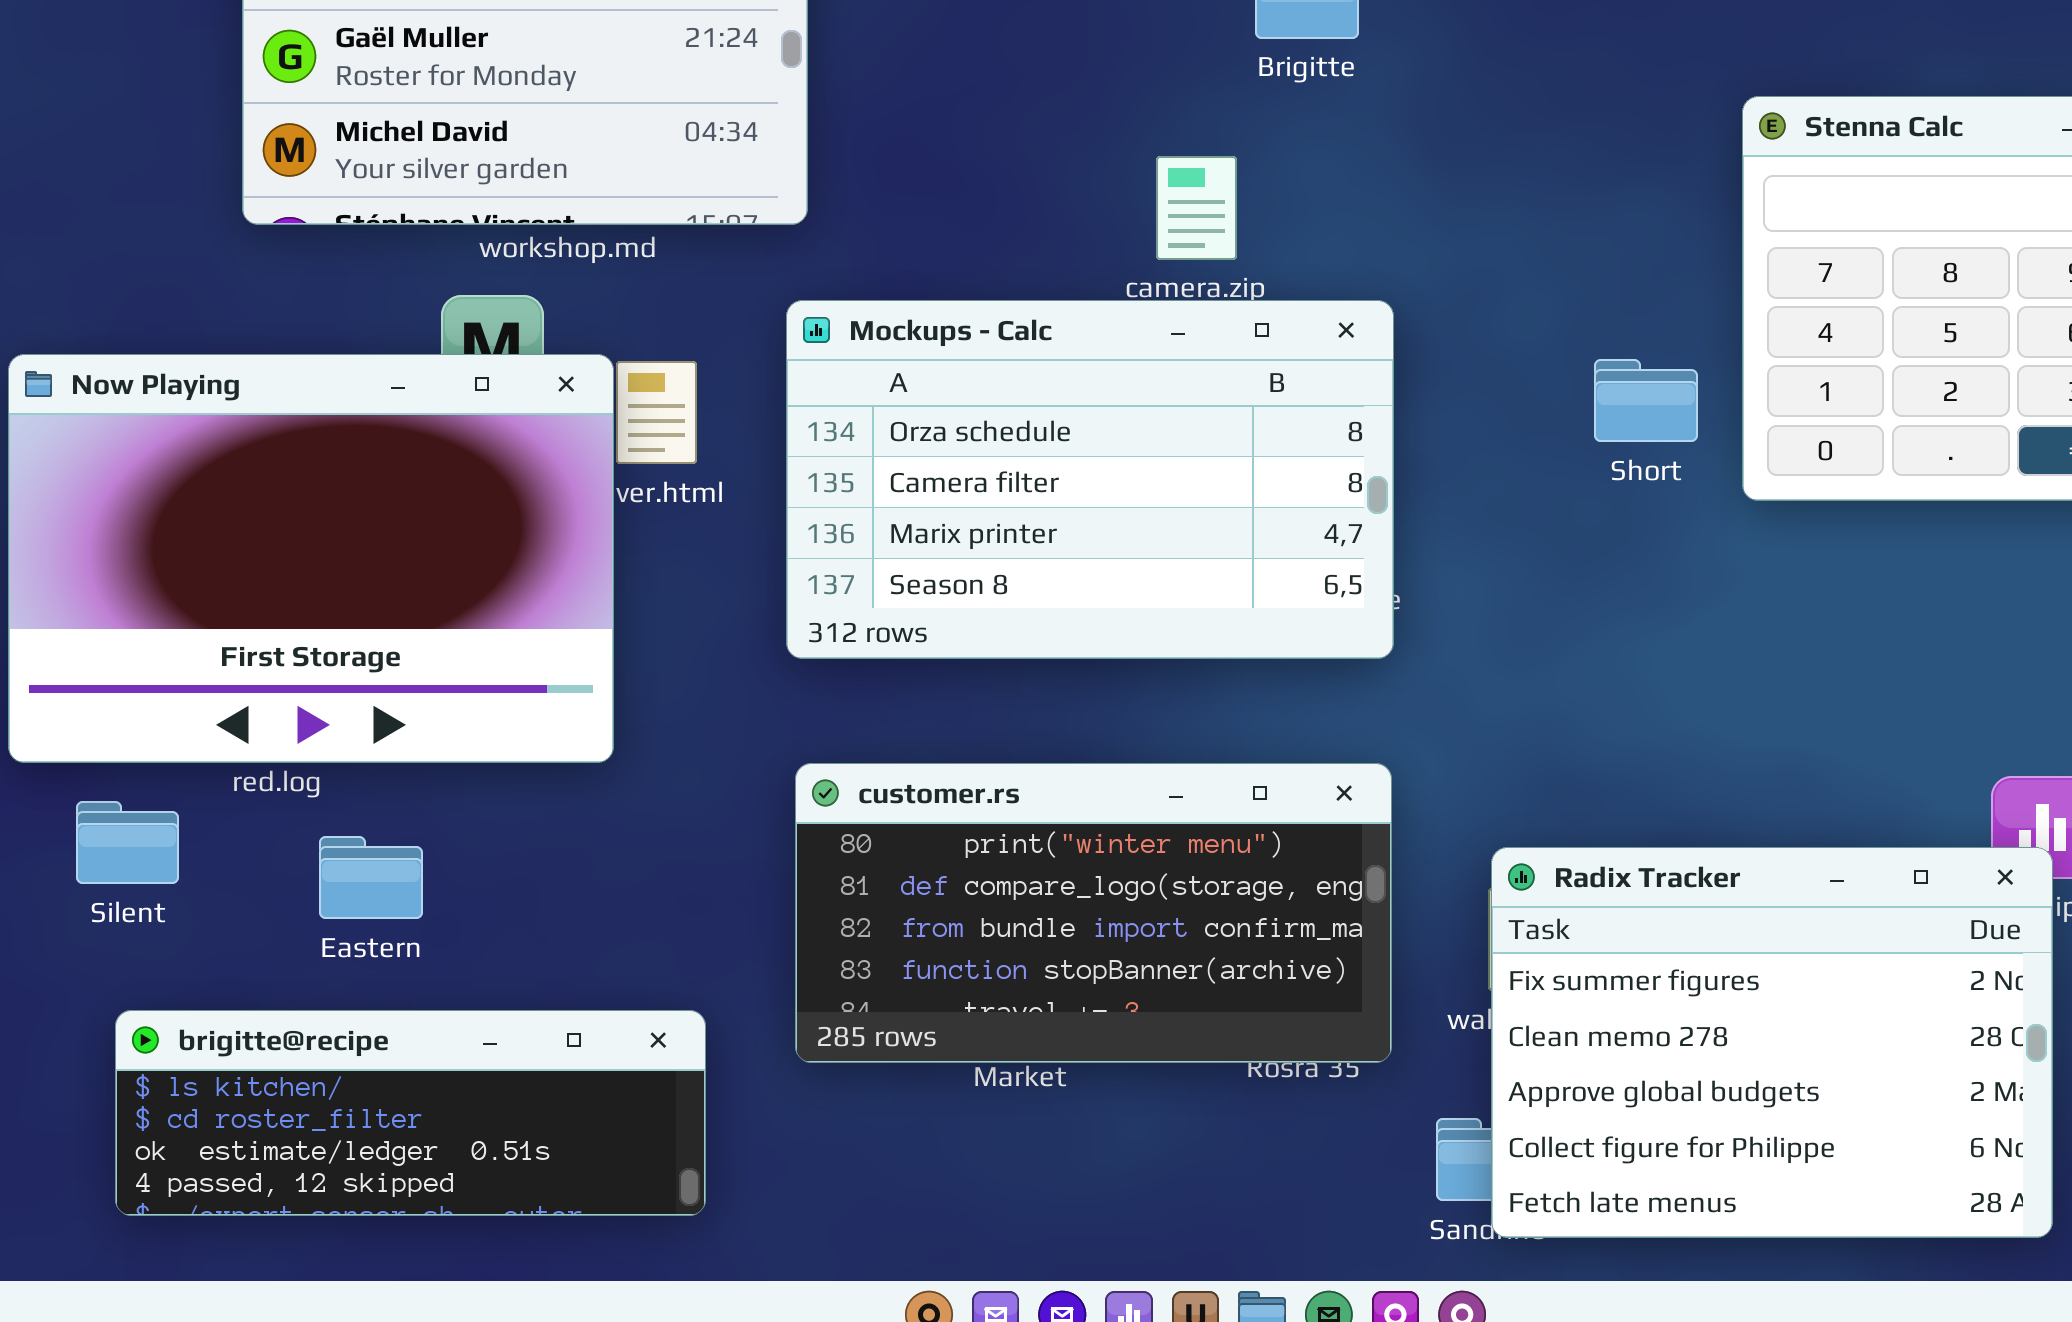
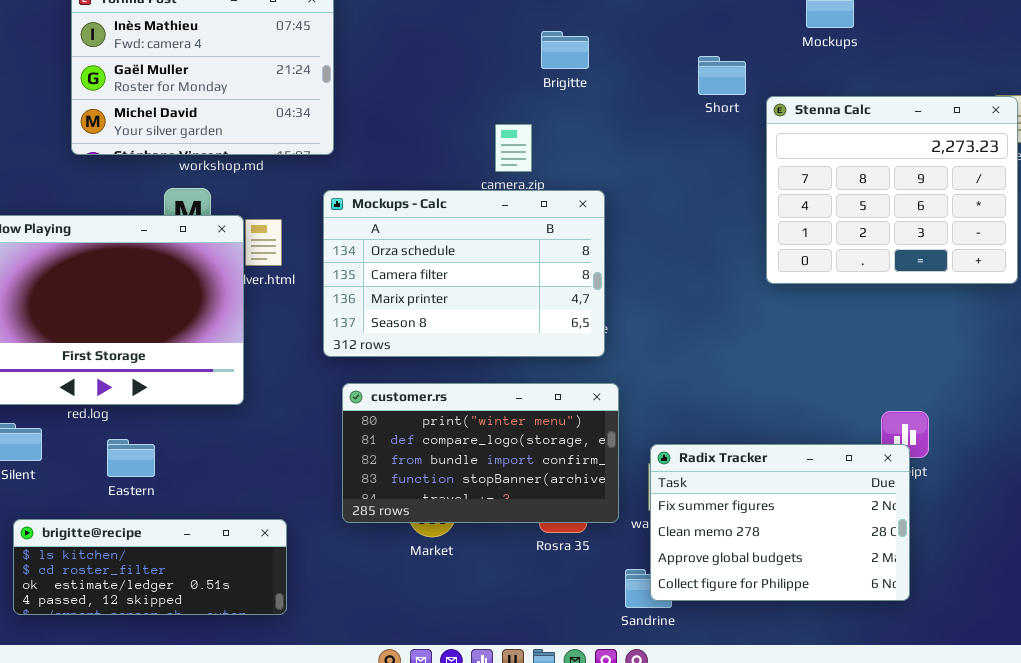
Short: [1594,359,1698,442] -> [698,56,746,95], moved
customer.rs: [795,763,1392,1063] -> [342,383,619,523], moved
Radix Tracker: [1491,847,2053,1238] -> [650,444,910,601], resized

